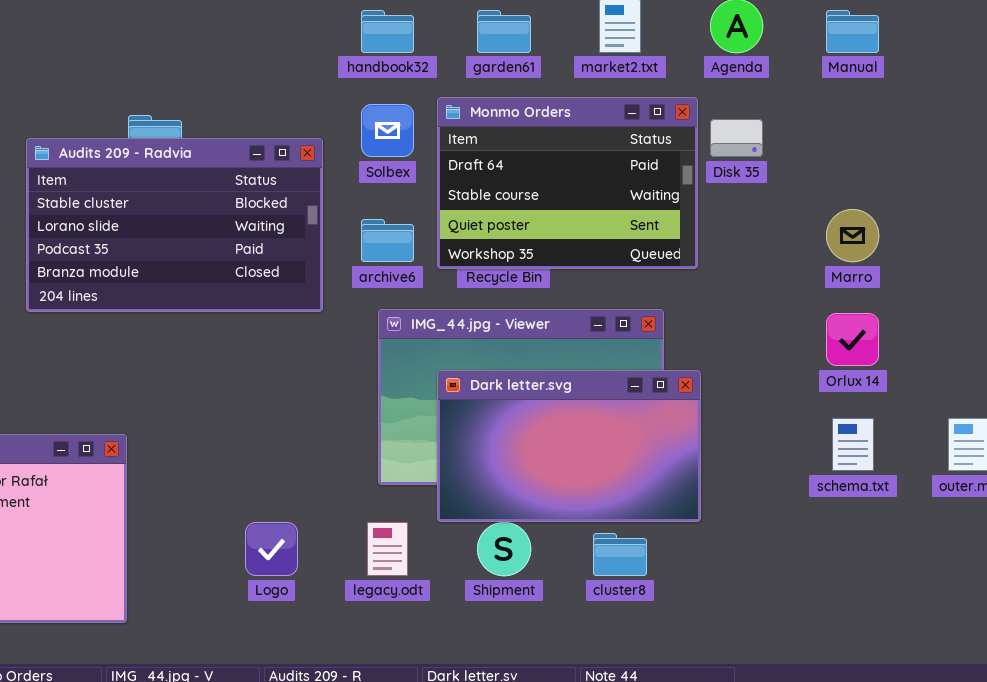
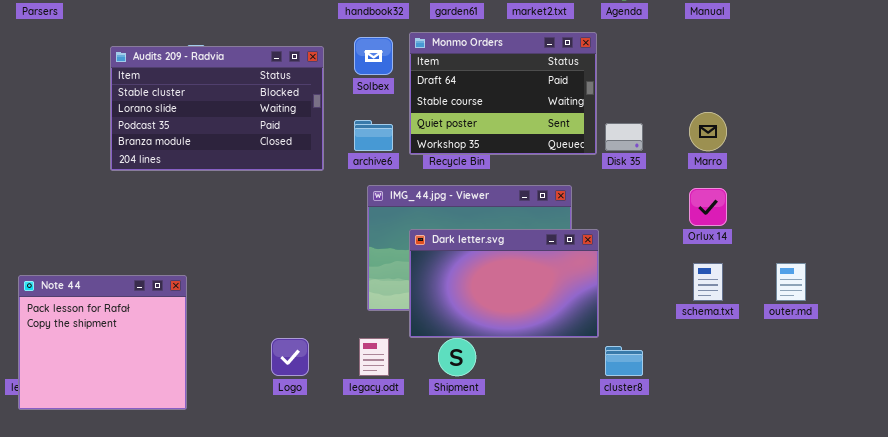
Disk 35: [710,119,763,157] -> [605,123,643,151], moved
Audits 209 - Radvia: [26,138,323,312] -> [110,46,324,171], moved
cluster8: [593,533,647,576] -> [605,346,643,376], moved

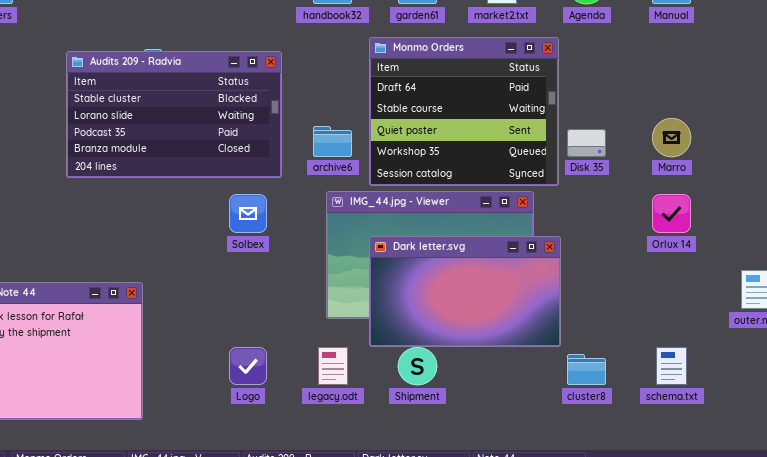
Monmo Orders: [409,32,597,155] -> [369,37,559,186], resized
Solbex: [354,37,393,75] -> [229,194,267,233], moved
schema.txt: [693,263,723,301] -> [656,347,687,385], moved

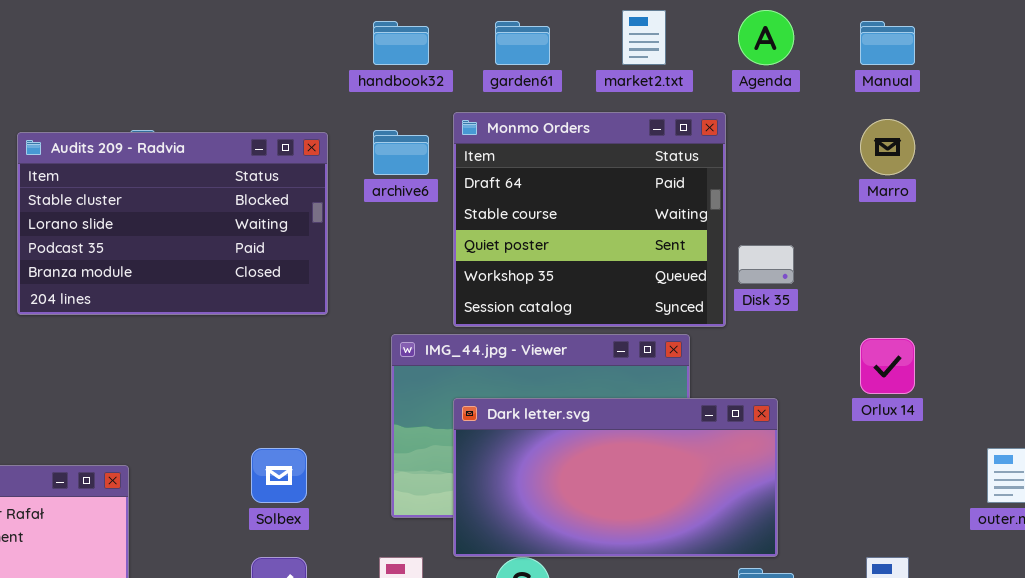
Marro: [652,118,691,157] -> [860,119,915,175], moved
archive6: [313,126,352,157] -> [373,130,429,175], moved
Solbex: [229,194,267,233] -> [251,448,307,503], moved
Dark letter.svg: [369,236,561,347] -> [453,398,778,557], resized

